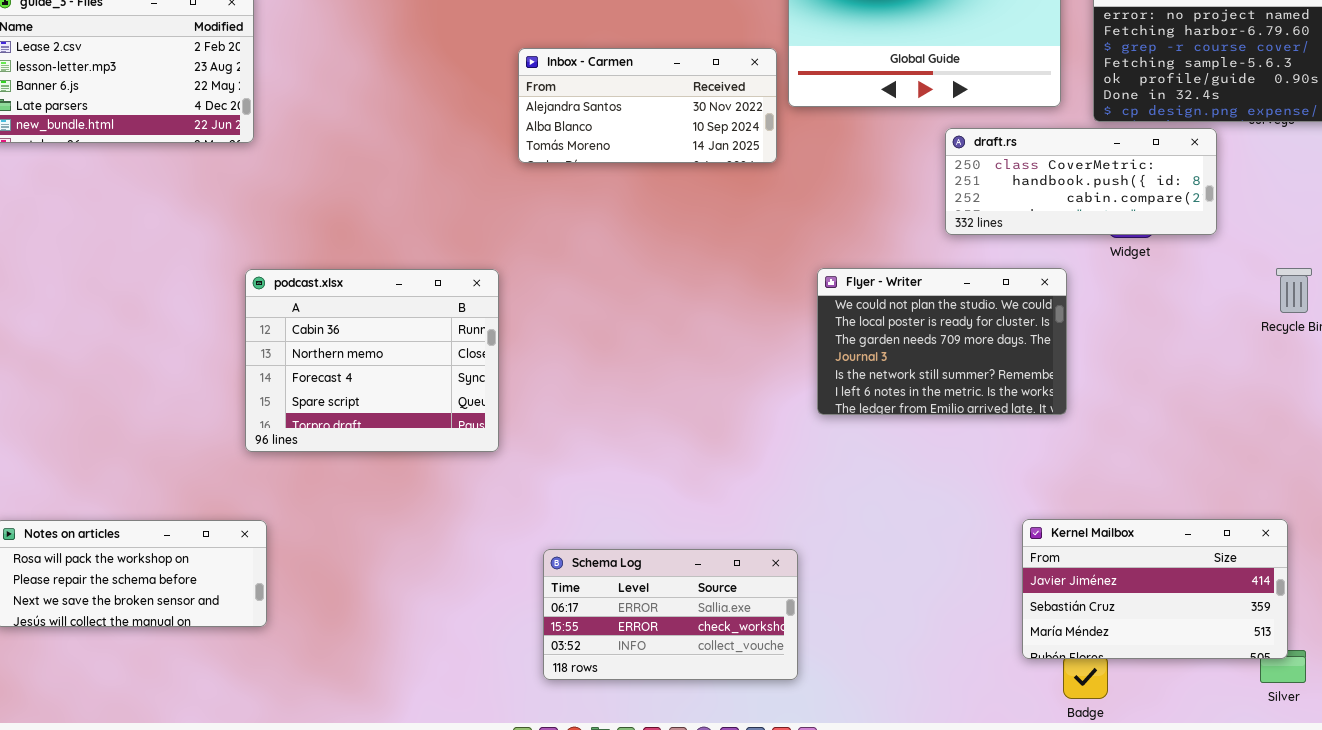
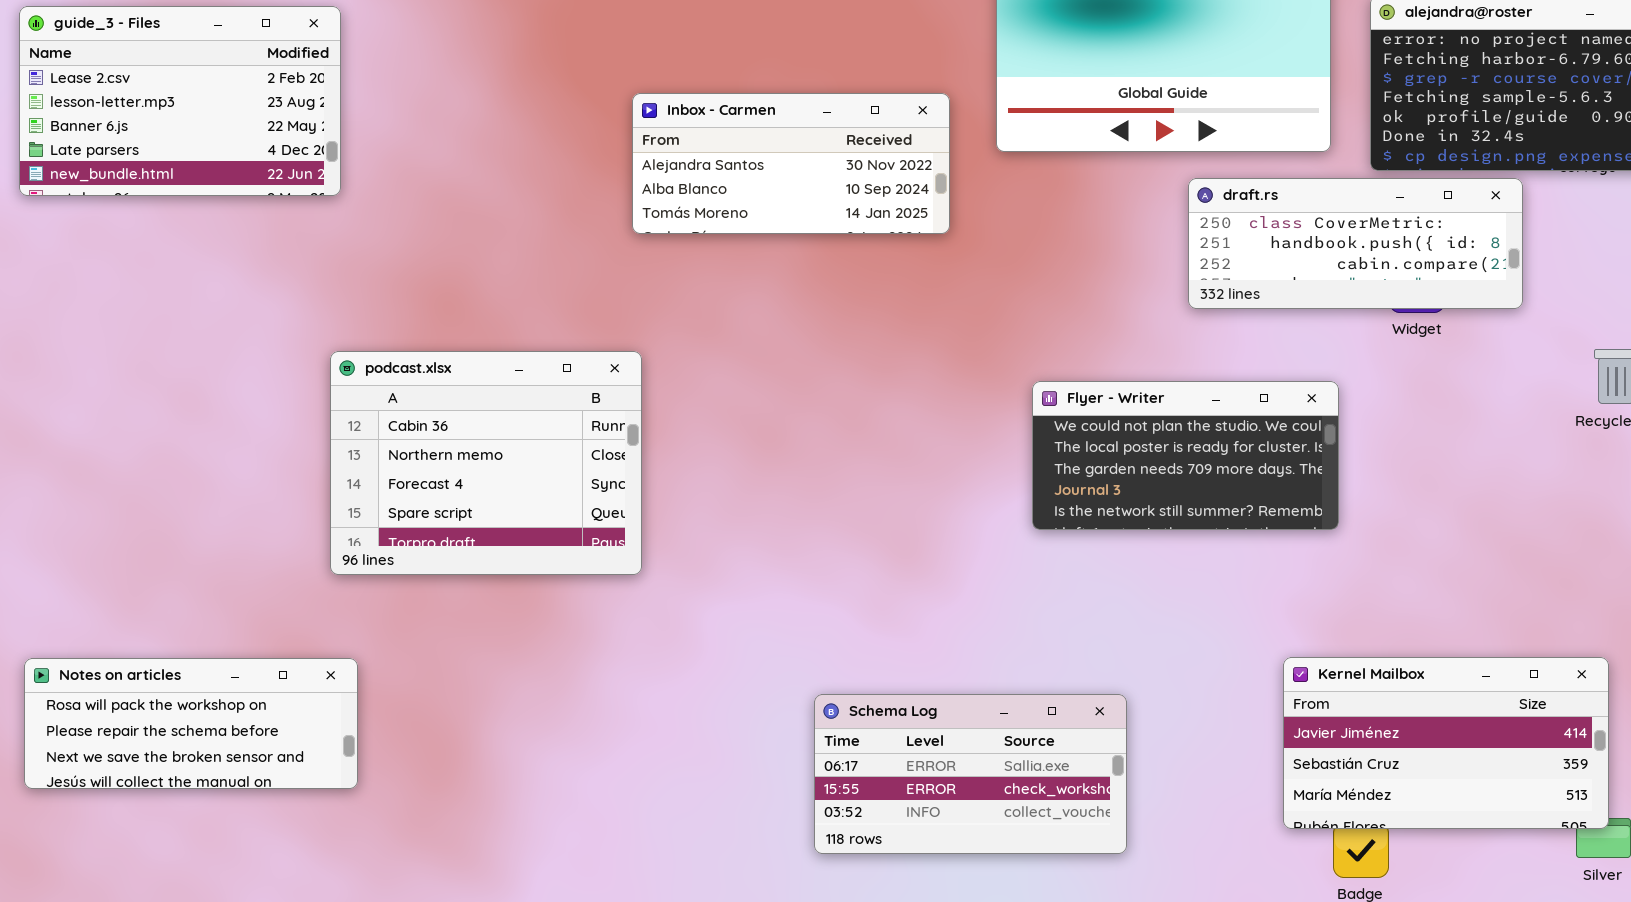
Inbox - Carmen: [518,48,777,163] -> [632,93,950,234], moved
Flyer - Writer: [817,268,1067,415] -> [1032,381,1339,530], resized
Schema Log: [543,549,798,680] -> [814,694,1127,854], moved

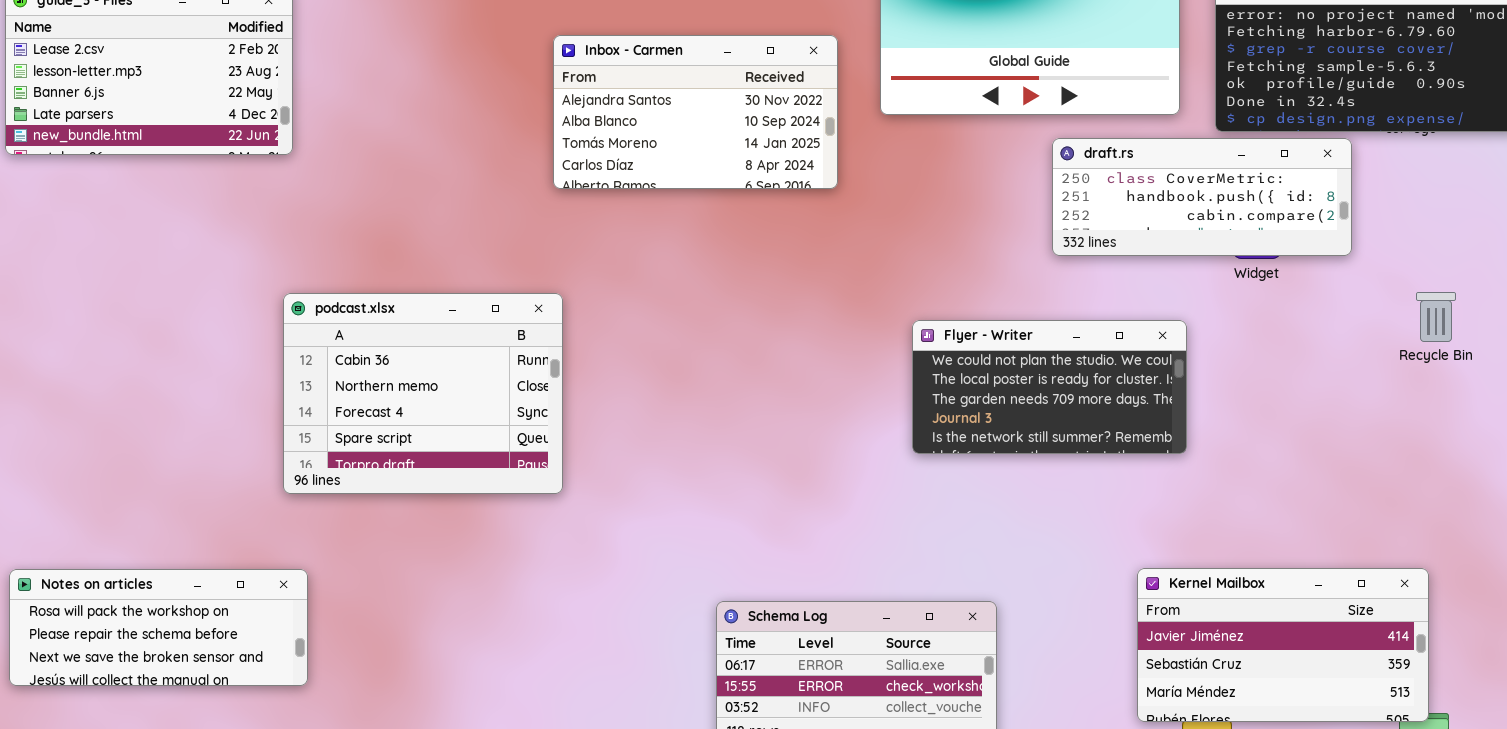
Inbox - Carmen: [632,93,950,234] -> [553,35,838,189], resized

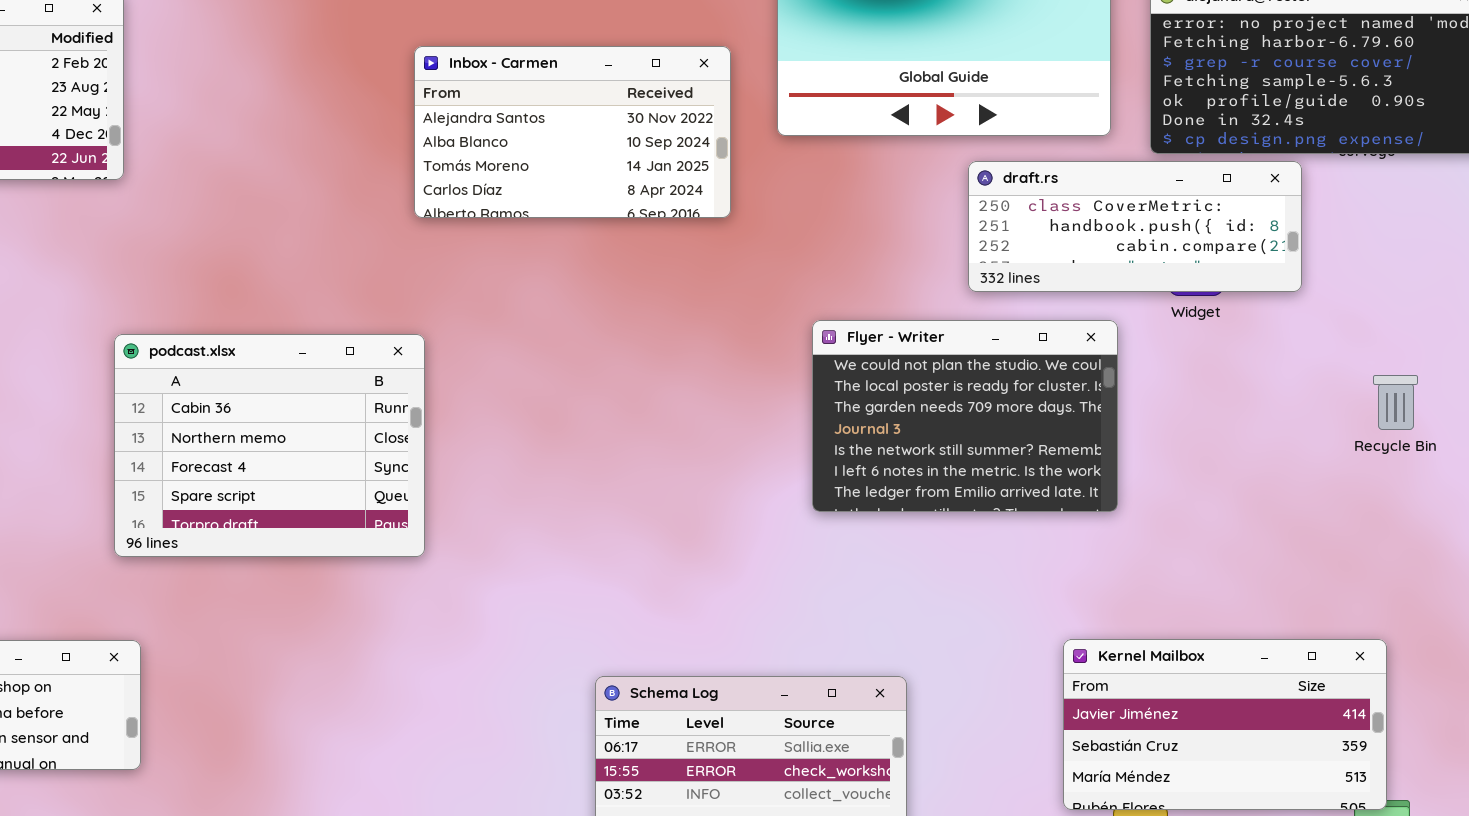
Recycle Bin: [1416,292,1456,342] -> [1373,375,1418,430], moved
Flyer - Writer: [912,320,1187,454] -> [812,320,1118,512], resized

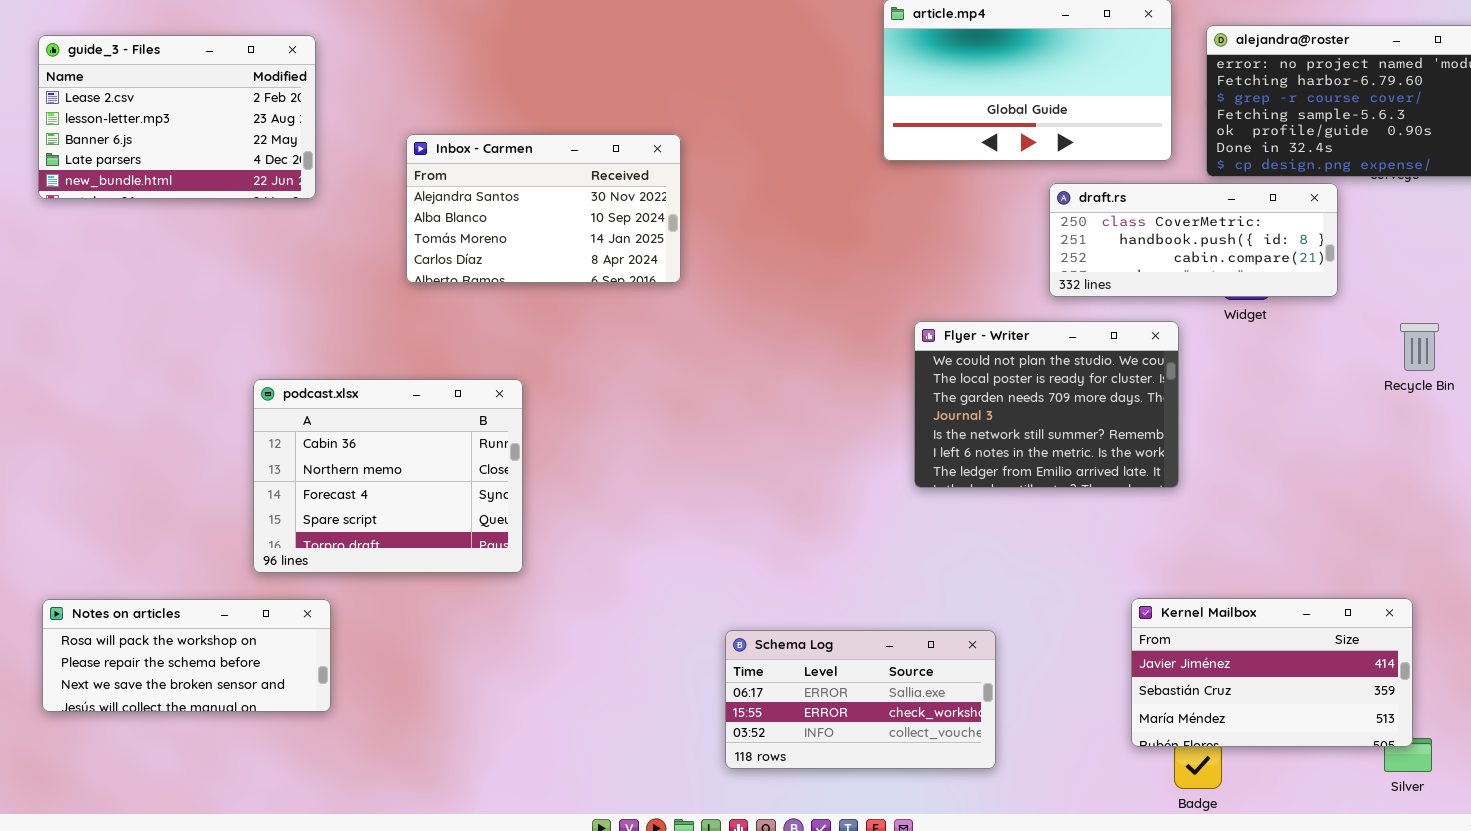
Inbox - Carmen: [414,46,731,218] -> [406,134,681,283], moved
podcast.xlsx: [114,334,425,557] -> [253,379,523,573], moved
Recycle Bin: [1373,375,1418,430] -> [1400,323,1439,371], moved

